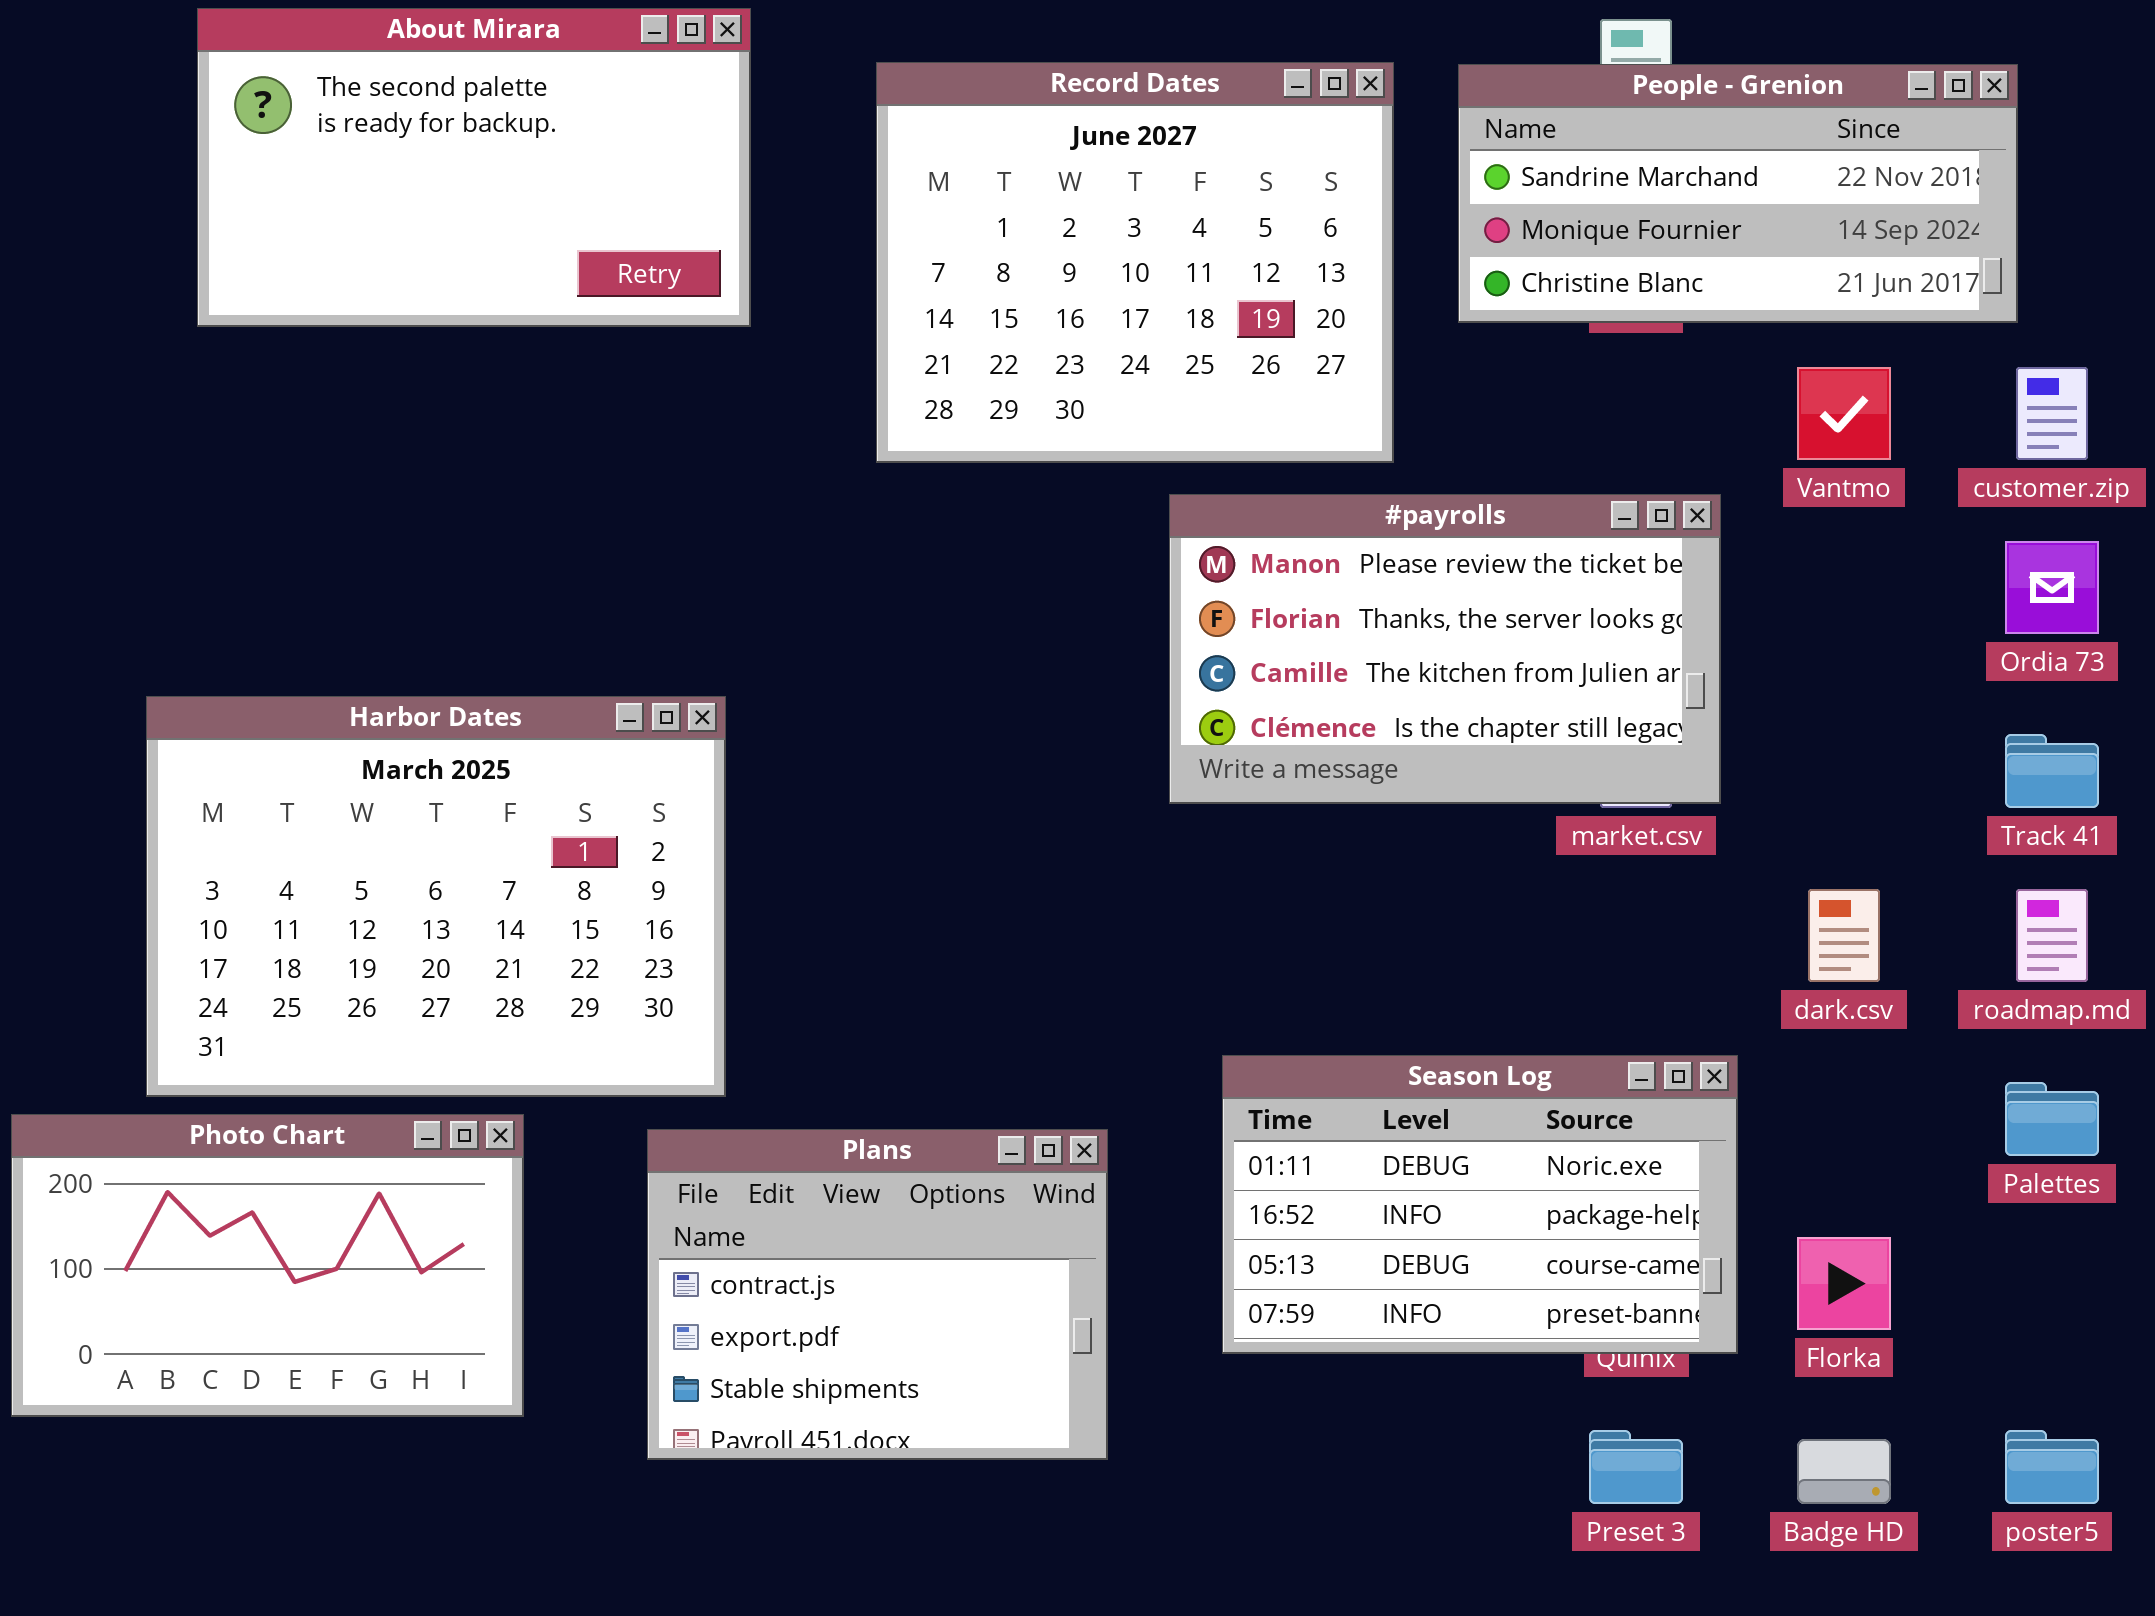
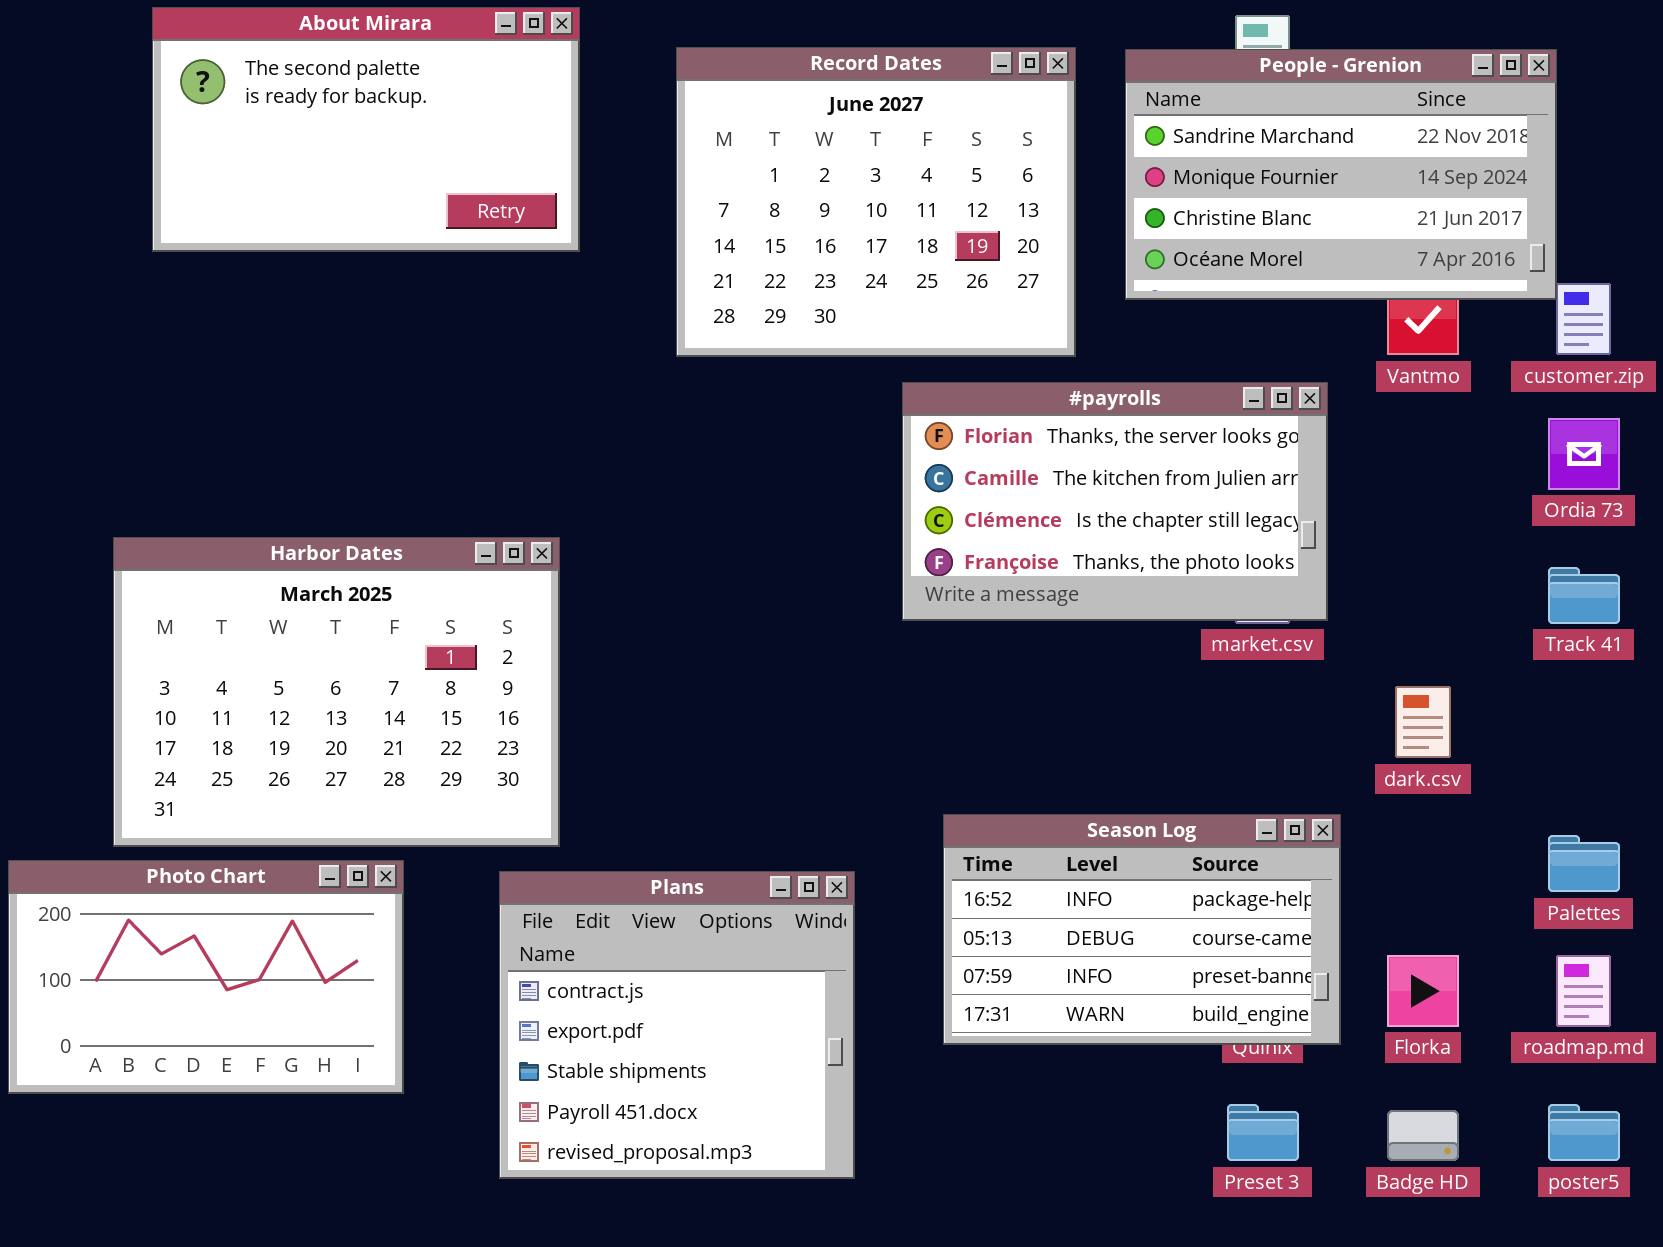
People - Grenion: [1458,64,2018,323] -> [1125,49,1557,300], resized
#payrolls: [1169,494,1721,804] -> [902,382,1328,621], scrolled down 1 row
roadmap.md: [2016,889,2088,982] -> [1556,955,1611,1027], moved
Season Log: [1222,1055,1738,1354] -> [943,814,1341,1045], scrolled down 1 row
Plans: [647,1129,1108,1460] -> [499,871,855,1179], resized

